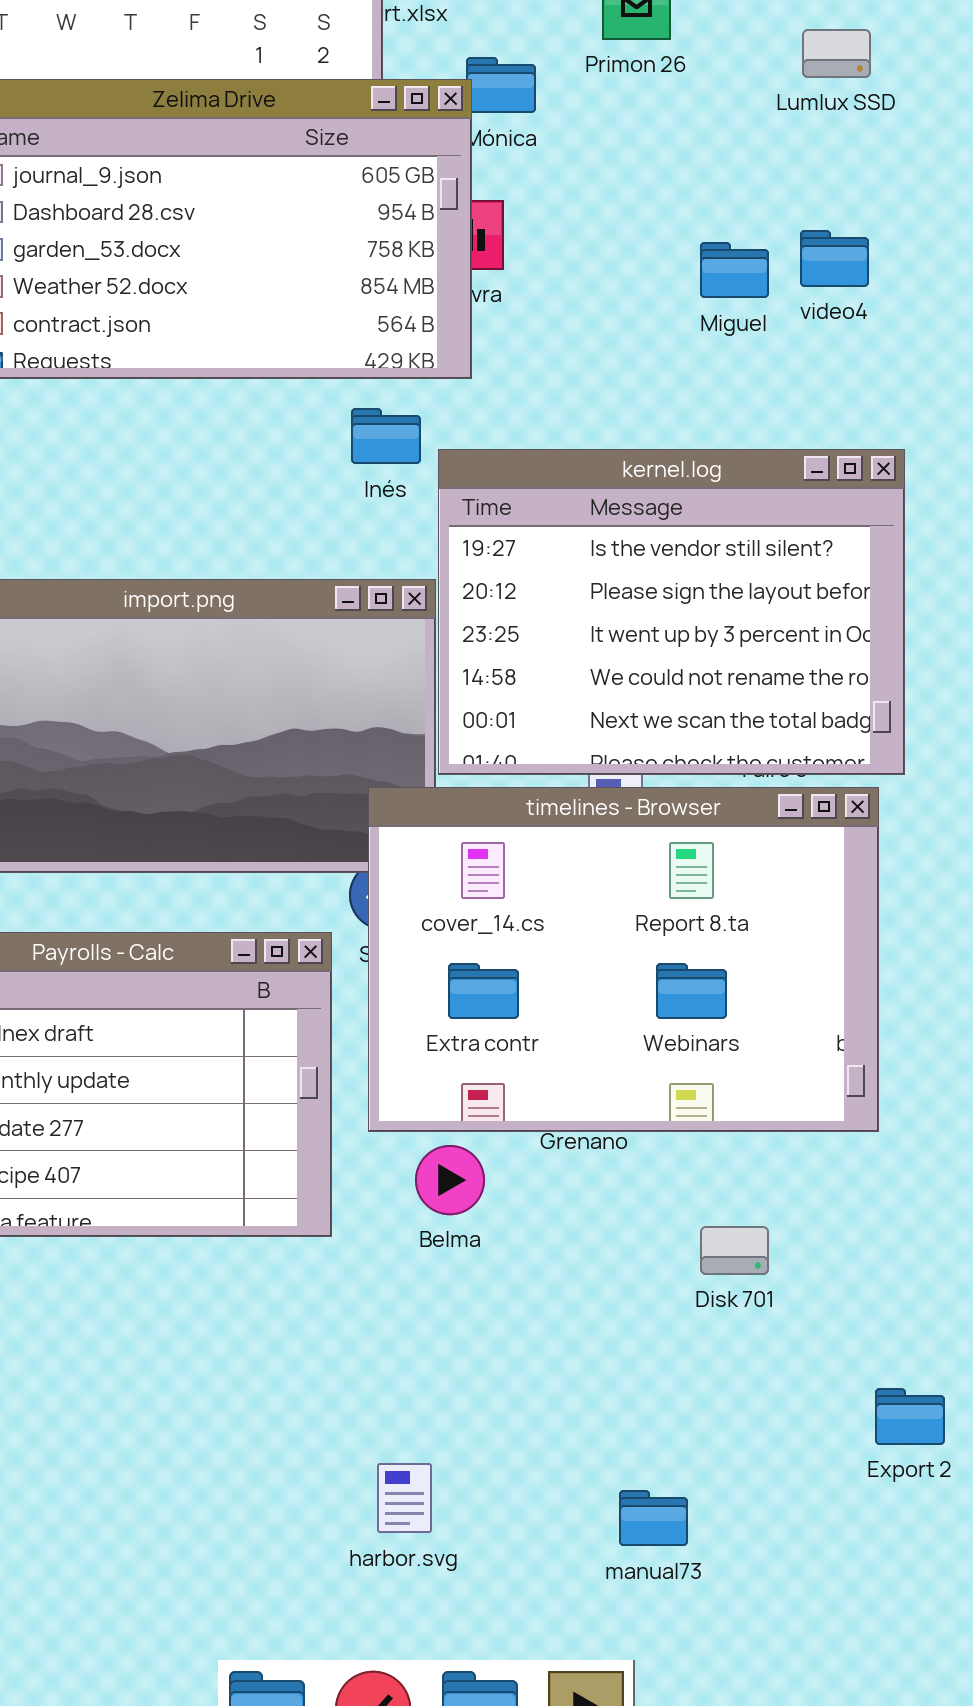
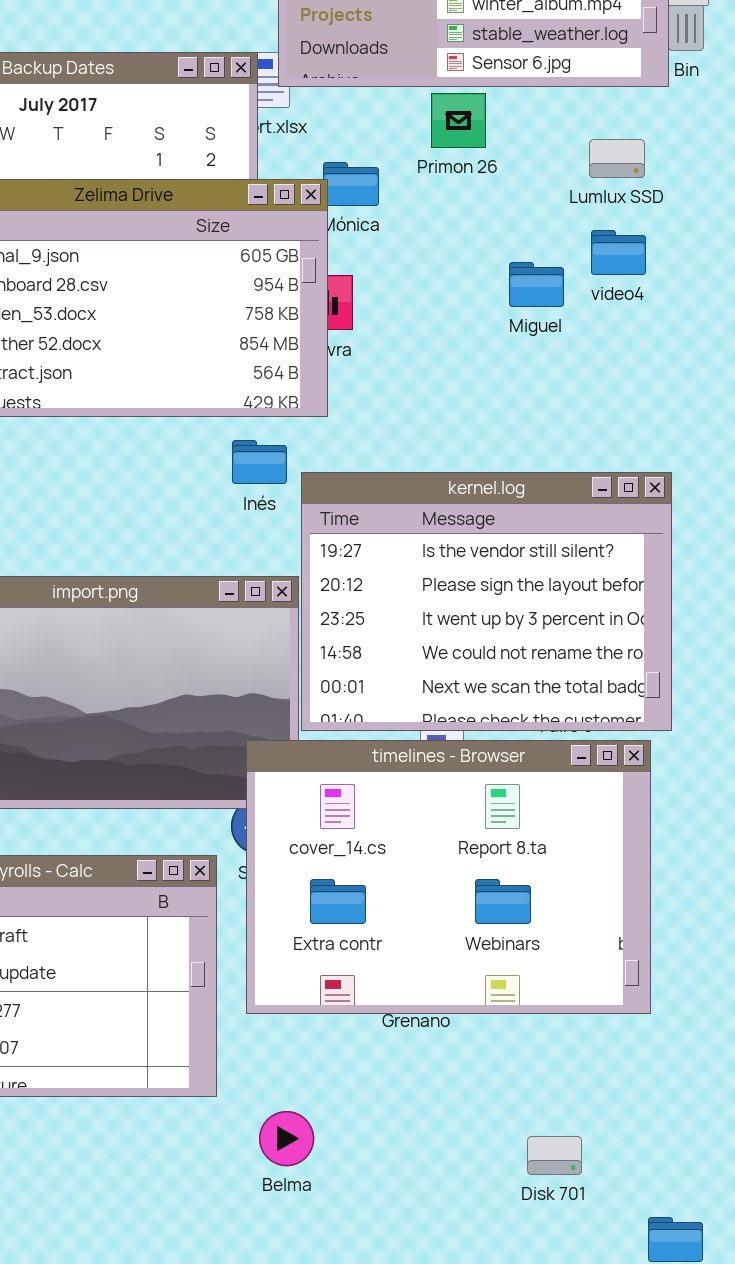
video4: [800,230,869,287] -> [591,230,646,275], moved
Miguel: [700,242,769,298] -> [509,262,564,307], moved
Belma: [415,1145,485,1215] -> [259,1111,314,1166], moved
Disk 701: [700,1226,769,1275] -> [527,1136,582,1175], moved

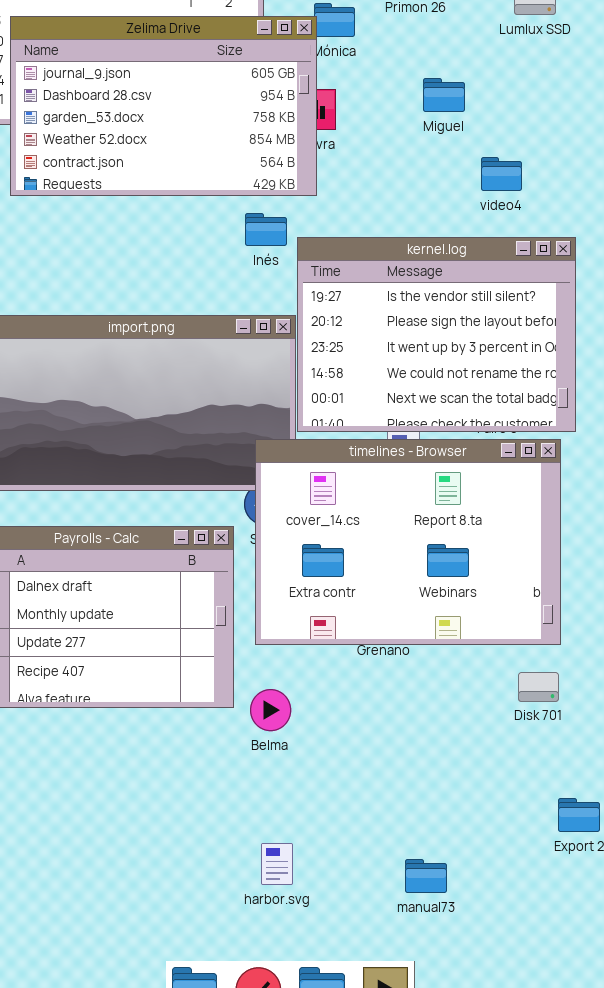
video4: [591,230,646,275] -> [481,157,522,191], moved
Miguel: [509,262,564,307] -> [423,78,465,112], moved
Belma: [259,1111,314,1166] -> [250,689,291,731], moved
Disk 701: [527,1136,582,1175] -> [518,672,559,702], moved

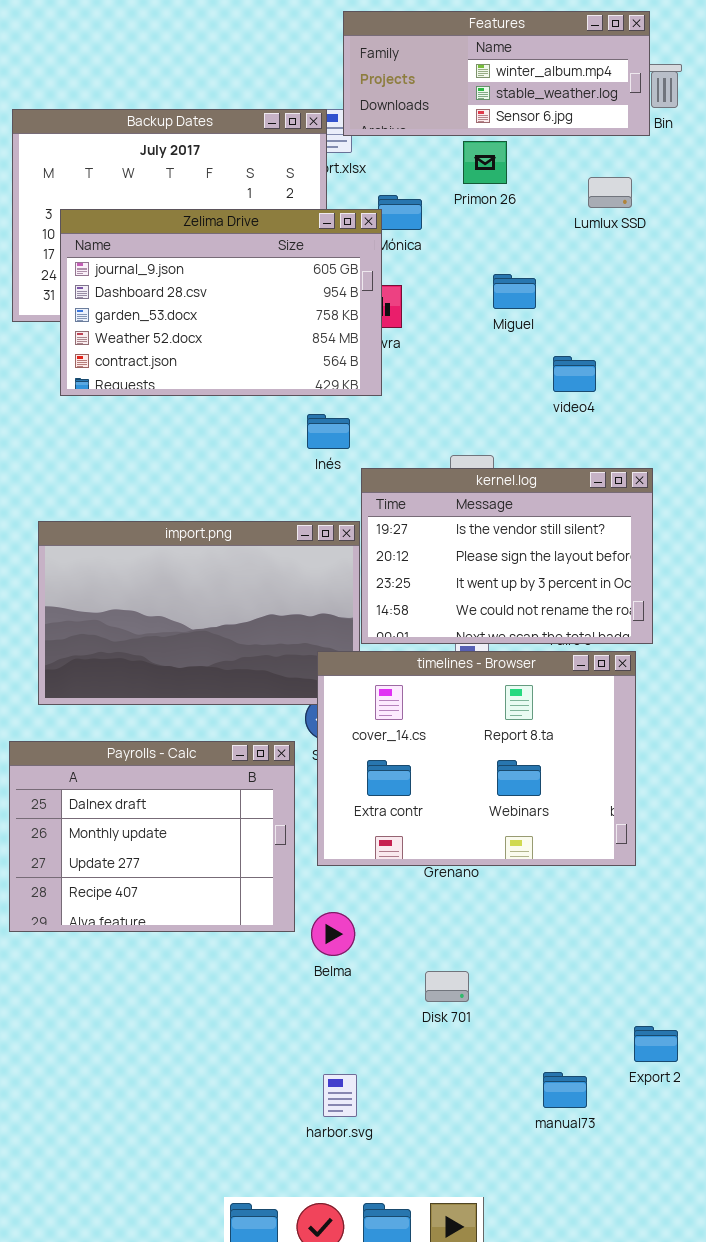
kernel.log: [297,237,576,432] -> [361,468,653,644], resized
Disk 701: [518,672,559,702] -> [425,971,469,1002], moved
manual73: [405,859,447,893] -> [543,1072,587,1108], moved

